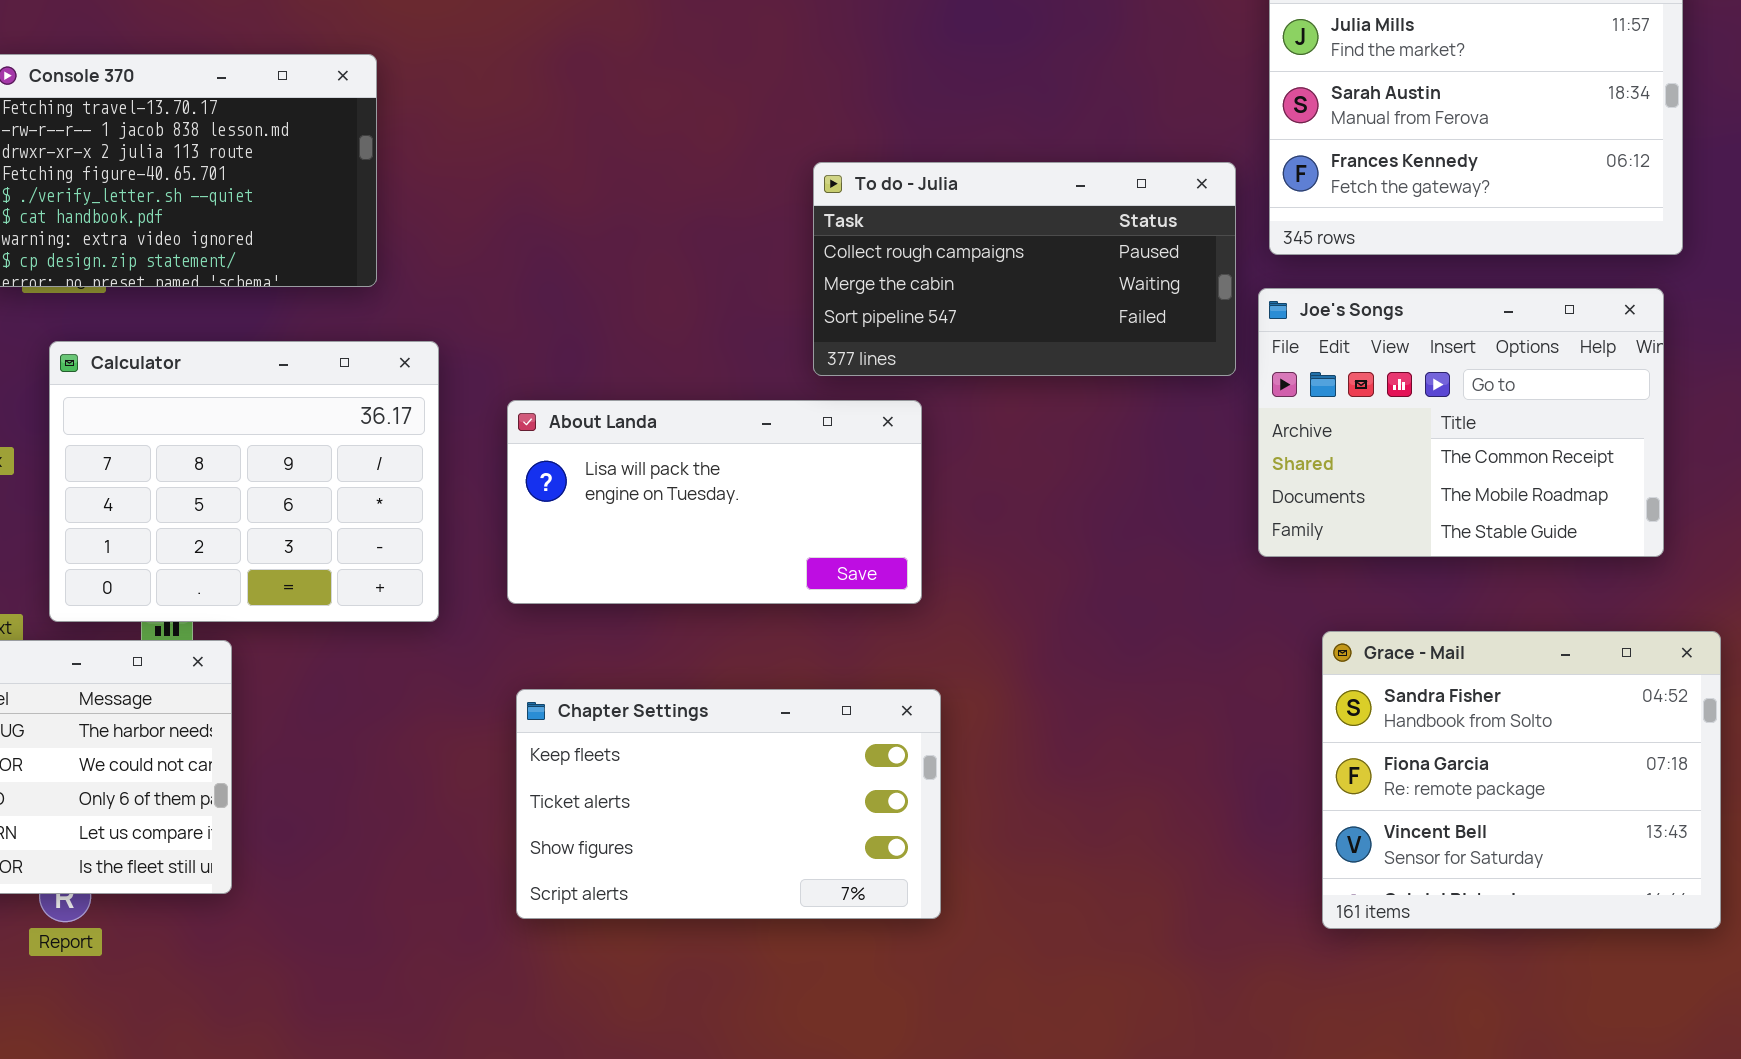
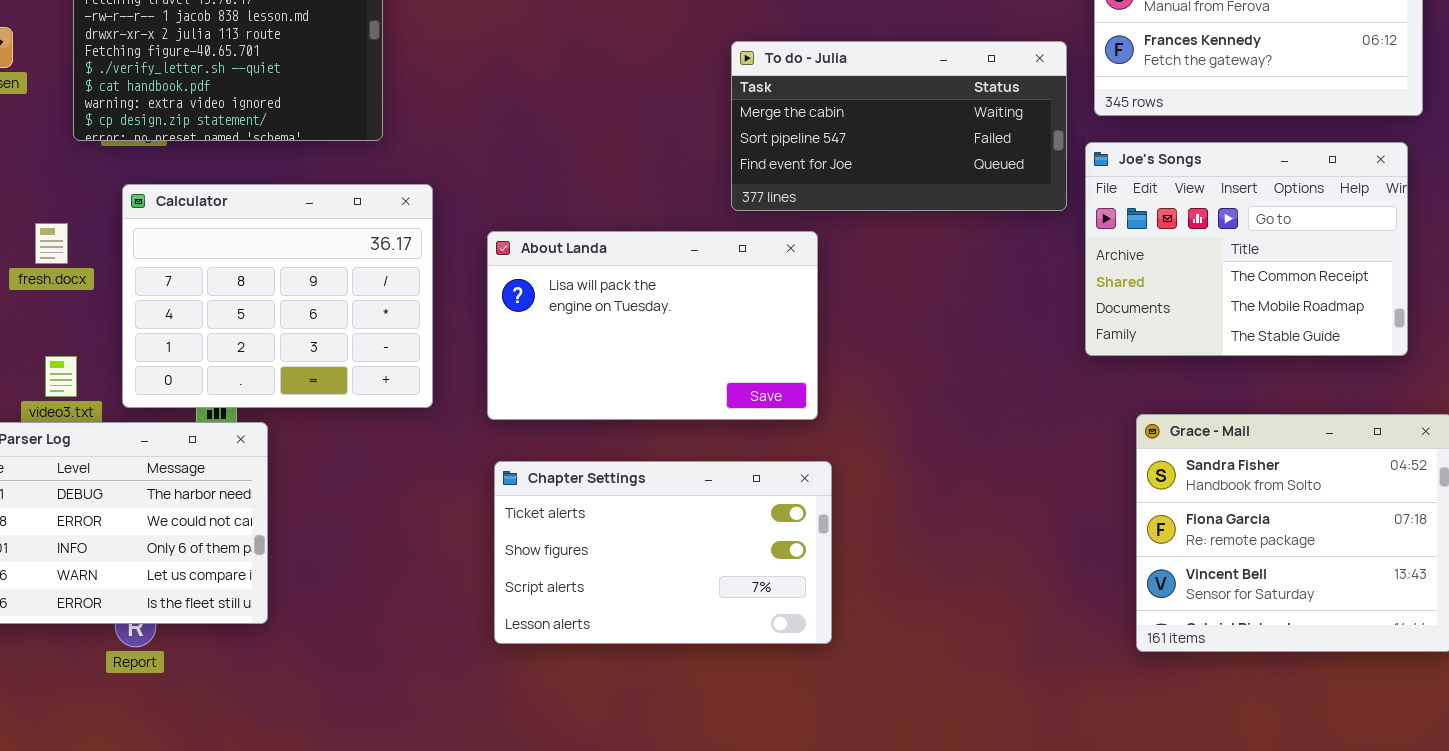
To do - Julia: [813,162,1236,376] -> [731,41,1067,211], scrolled down 1 row
About Landa: [507,400,922,604] -> [487,231,818,420], resized
Chapter Settings: [516,689,941,919] -> [494,461,832,644], scrolled down 1 row

